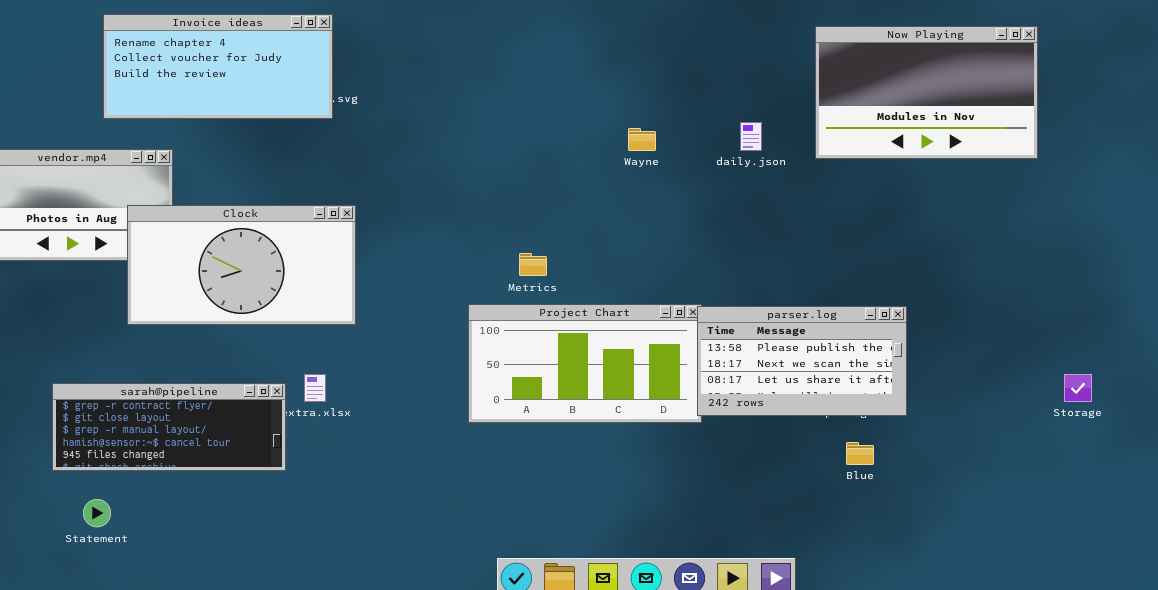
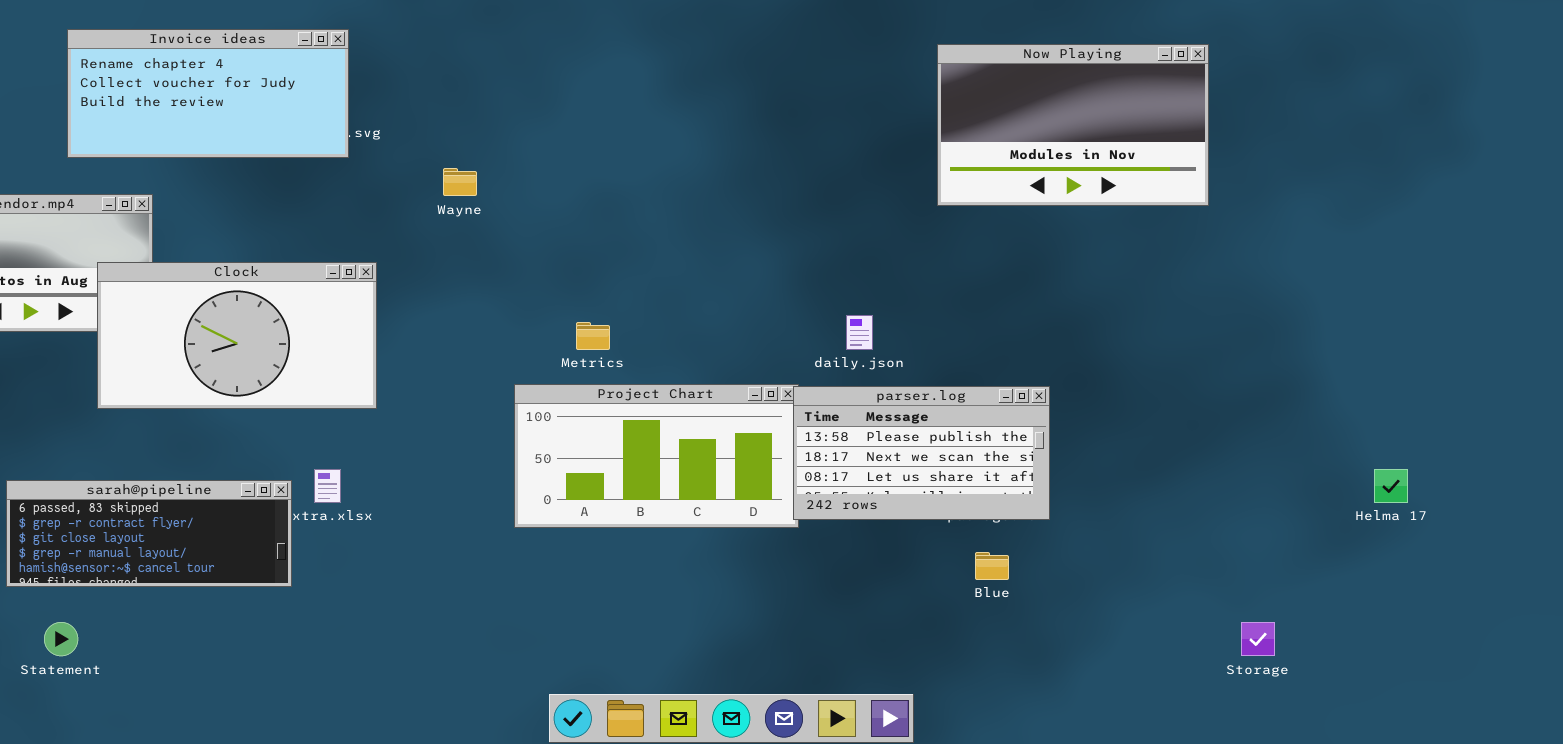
daily.json: [740,122,762,151] -> [846,315,873,350], moved
Wayne: [628,128,656,151] -> [443,168,477,196], moved
Storage: [1064,374,1092,402] -> [1241,622,1275,656], moved
sarah@pipeline: [52,383,286,471] -> [6,480,292,587], scrolled up 1 row

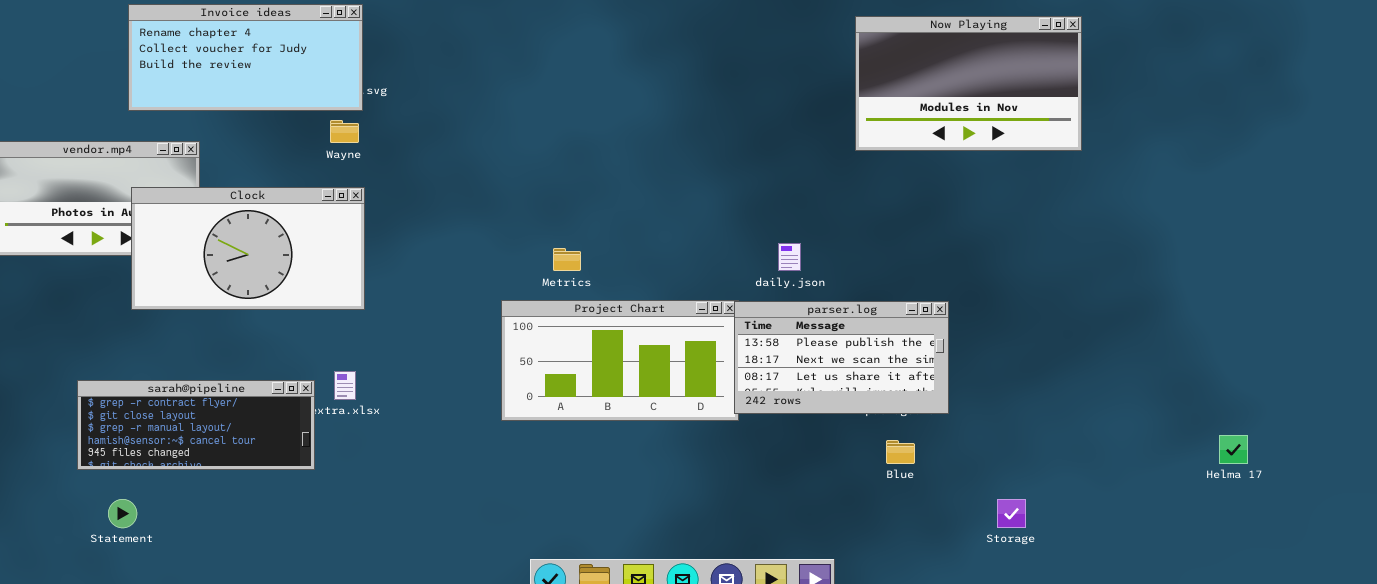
Wayne: [443,168,477,196] -> [330,120,359,143], moved
Clock: [97,262,377,409] -> [131,187,365,310], moved
Helma 17: [1374,469,1408,503] -> [1219,435,1248,464], moved
sarah@pipeline: [6,480,292,587] -> [77,380,315,470], scrolled down 1 row
Storage: [1241,622,1275,656] -> [997,499,1026,528], moved

